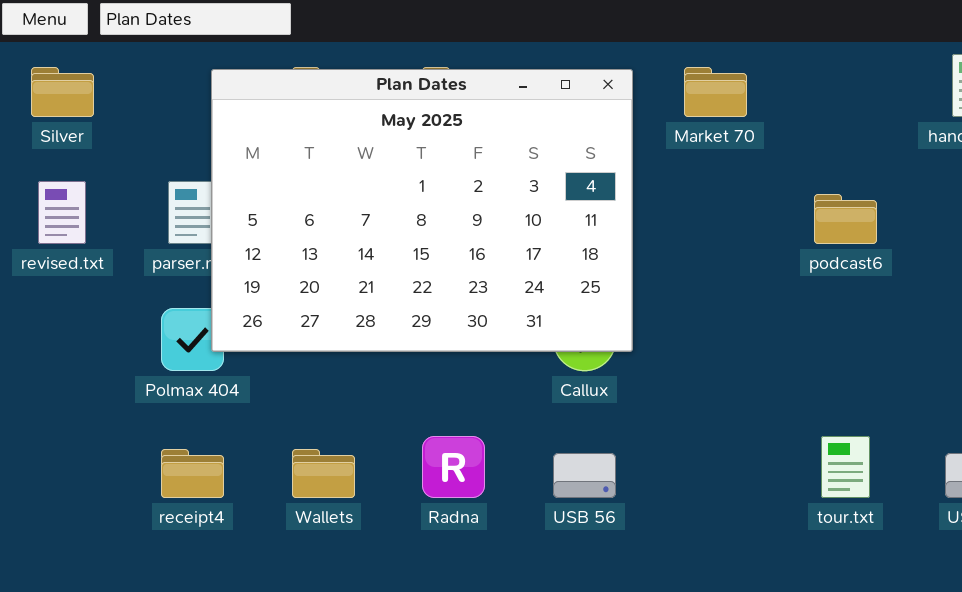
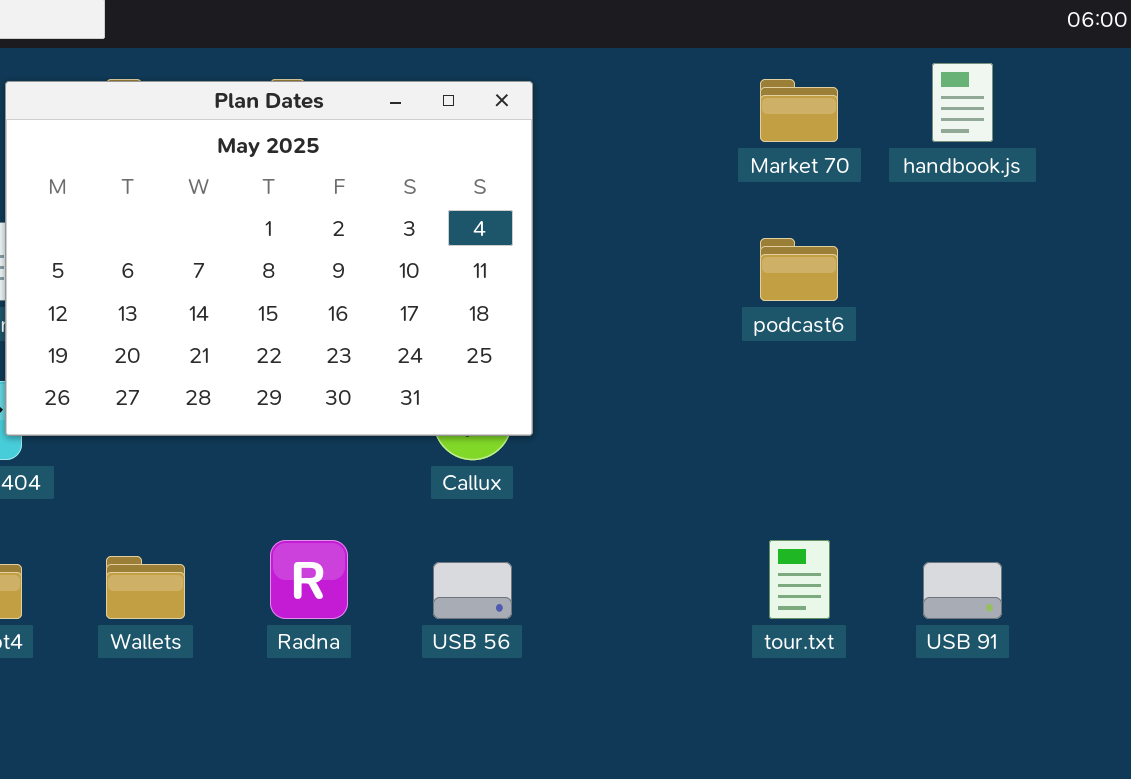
Market 70: [684,67,747,117] -> [760,79,838,142], moved

